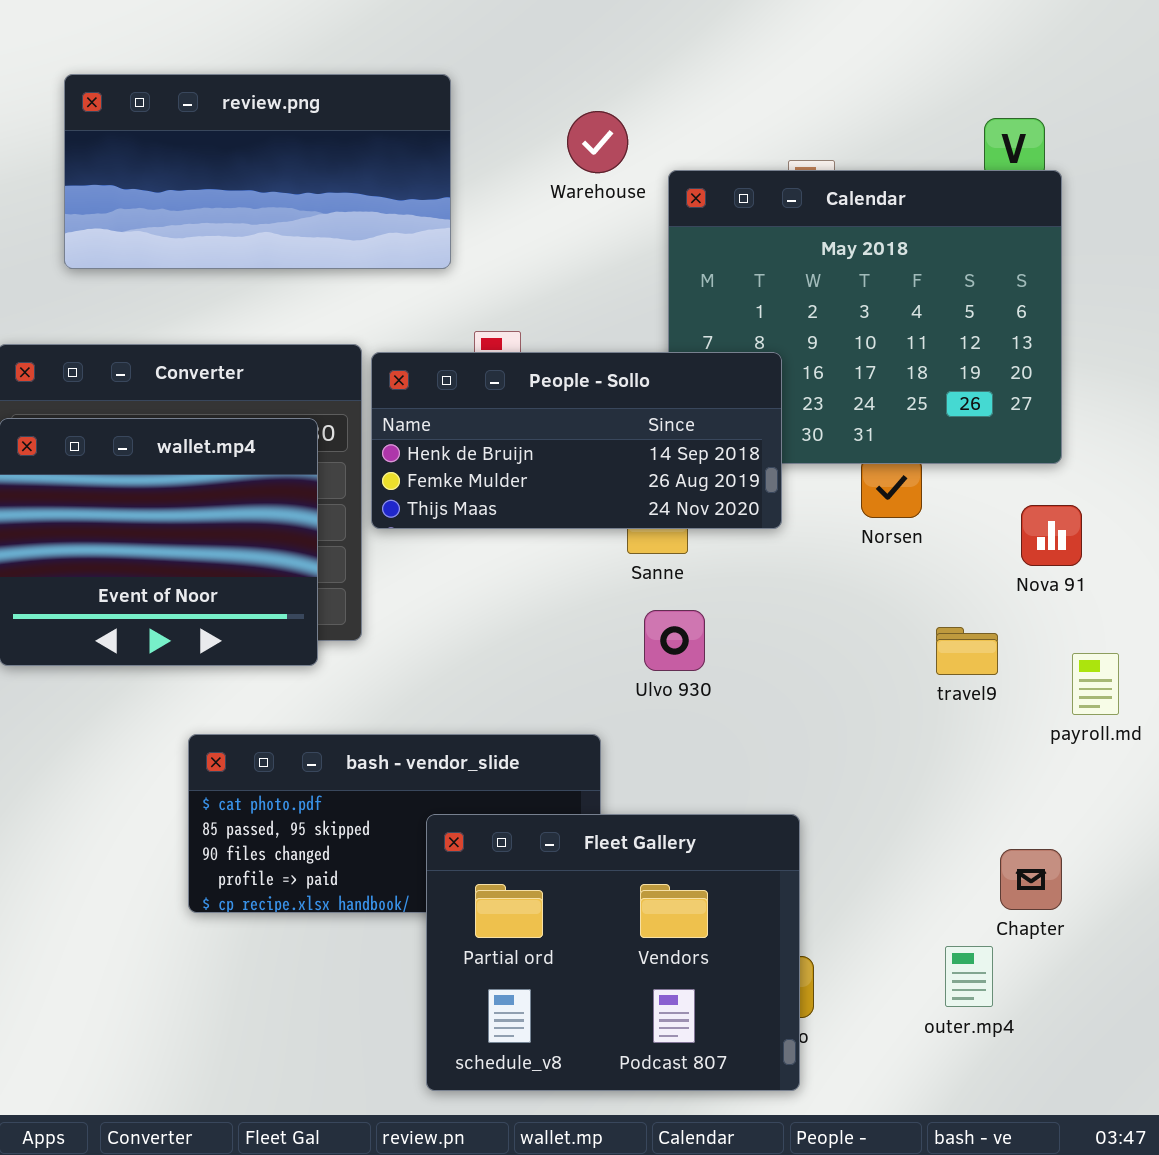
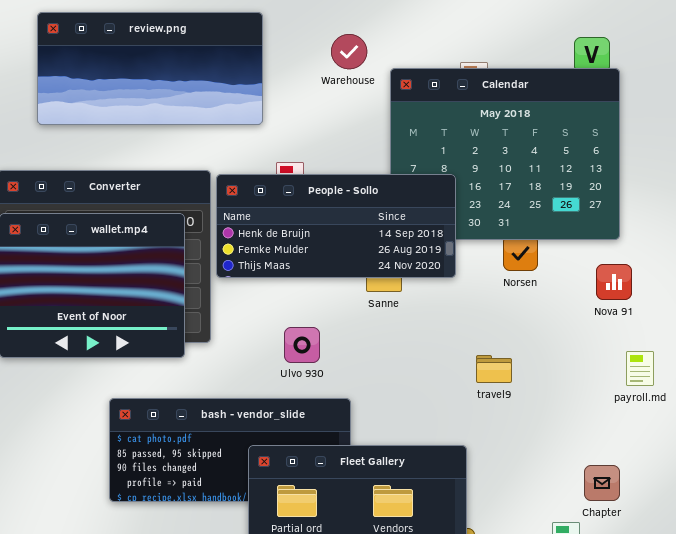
Ulvo 930: [644,610,705,671] -> [284,327,320,363], moved
travel9: [936,627,998,675] -> [476,355,512,383], moved

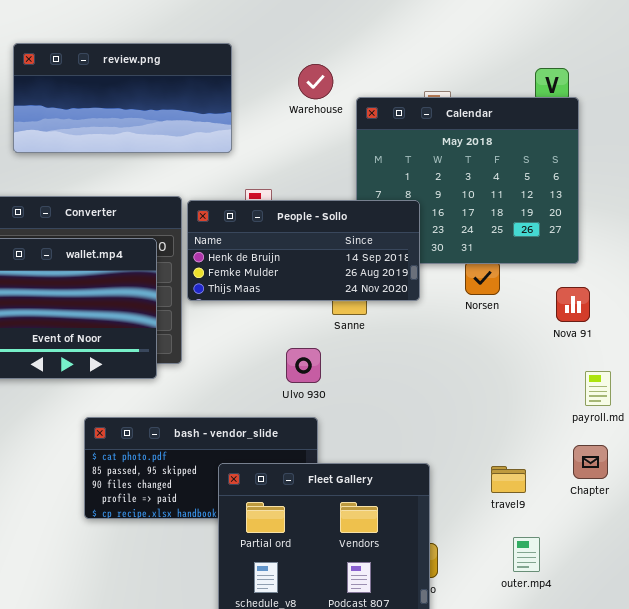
Ulvo 930: [284,327,320,363] -> [286,348,321,383], moved
travel9: [476,355,512,383] -> [491,466,526,493], moved
Chapter: [584,465,620,501] -> [573,445,608,479], moved

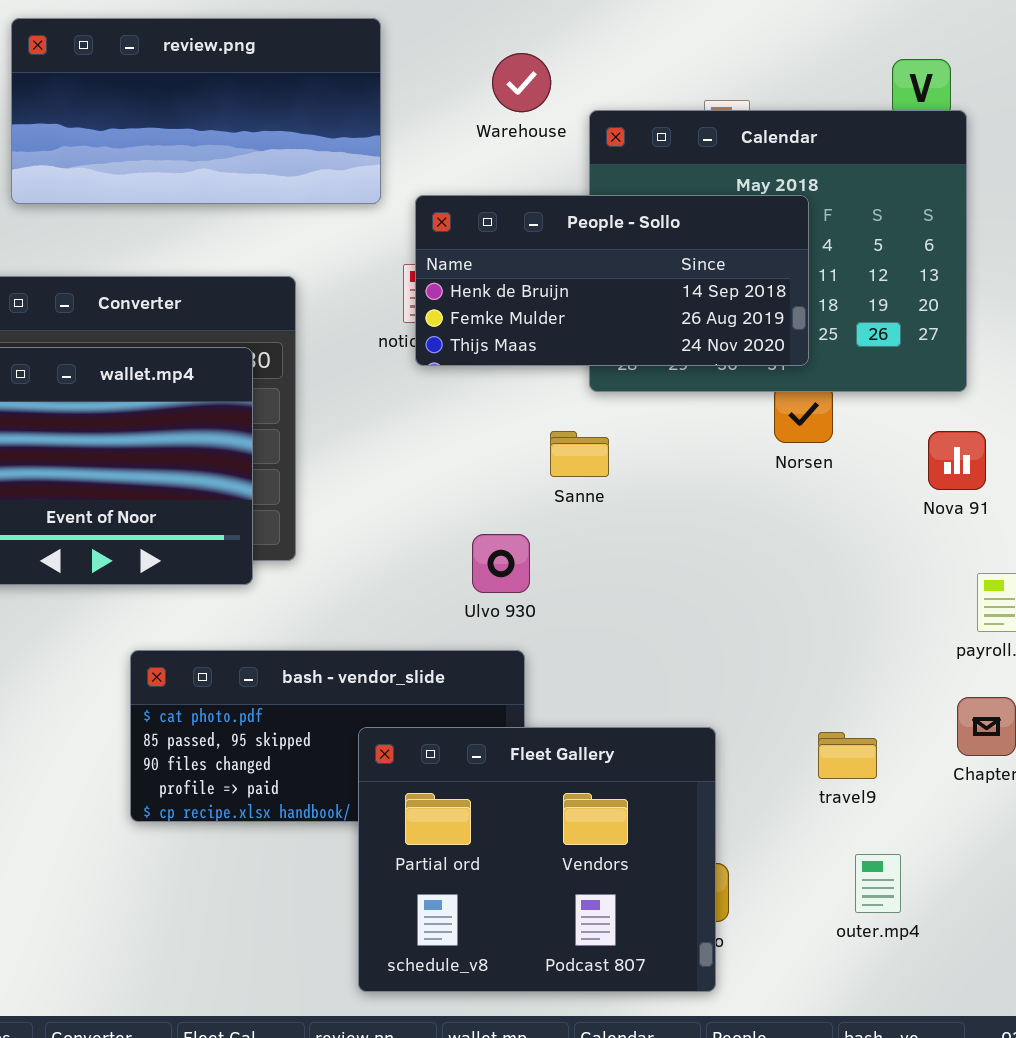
People - Sollo: [187,200,420,301] -> [415,195,809,366], moved

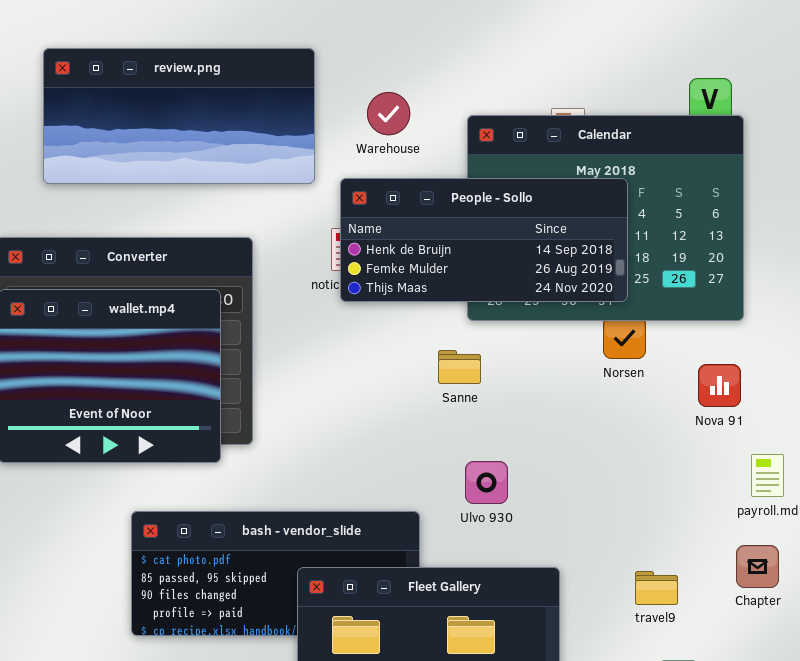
Warehouse: [492,53,551,112] -> [367,92,410,135], moved
Nova 91: [928,431,986,490] -> [698,364,741,407], moved
Ulvo 930: [472,534,530,593] -> [465,461,508,504], moved

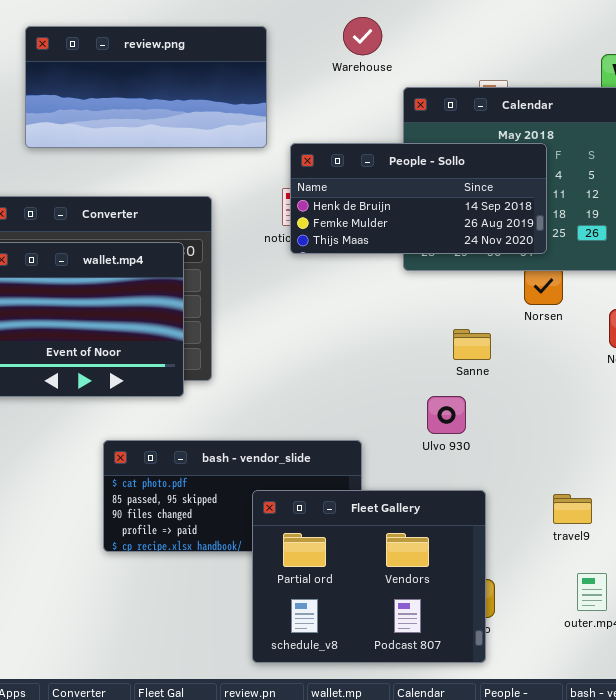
Warehouse: [367,92,410,135] -> [343,17,382,55], moved
Sanne: [438,350,481,384] -> [453,329,491,360], moved
Ulvo 930: [465,461,508,504] -> [427,396,466,434], moved

